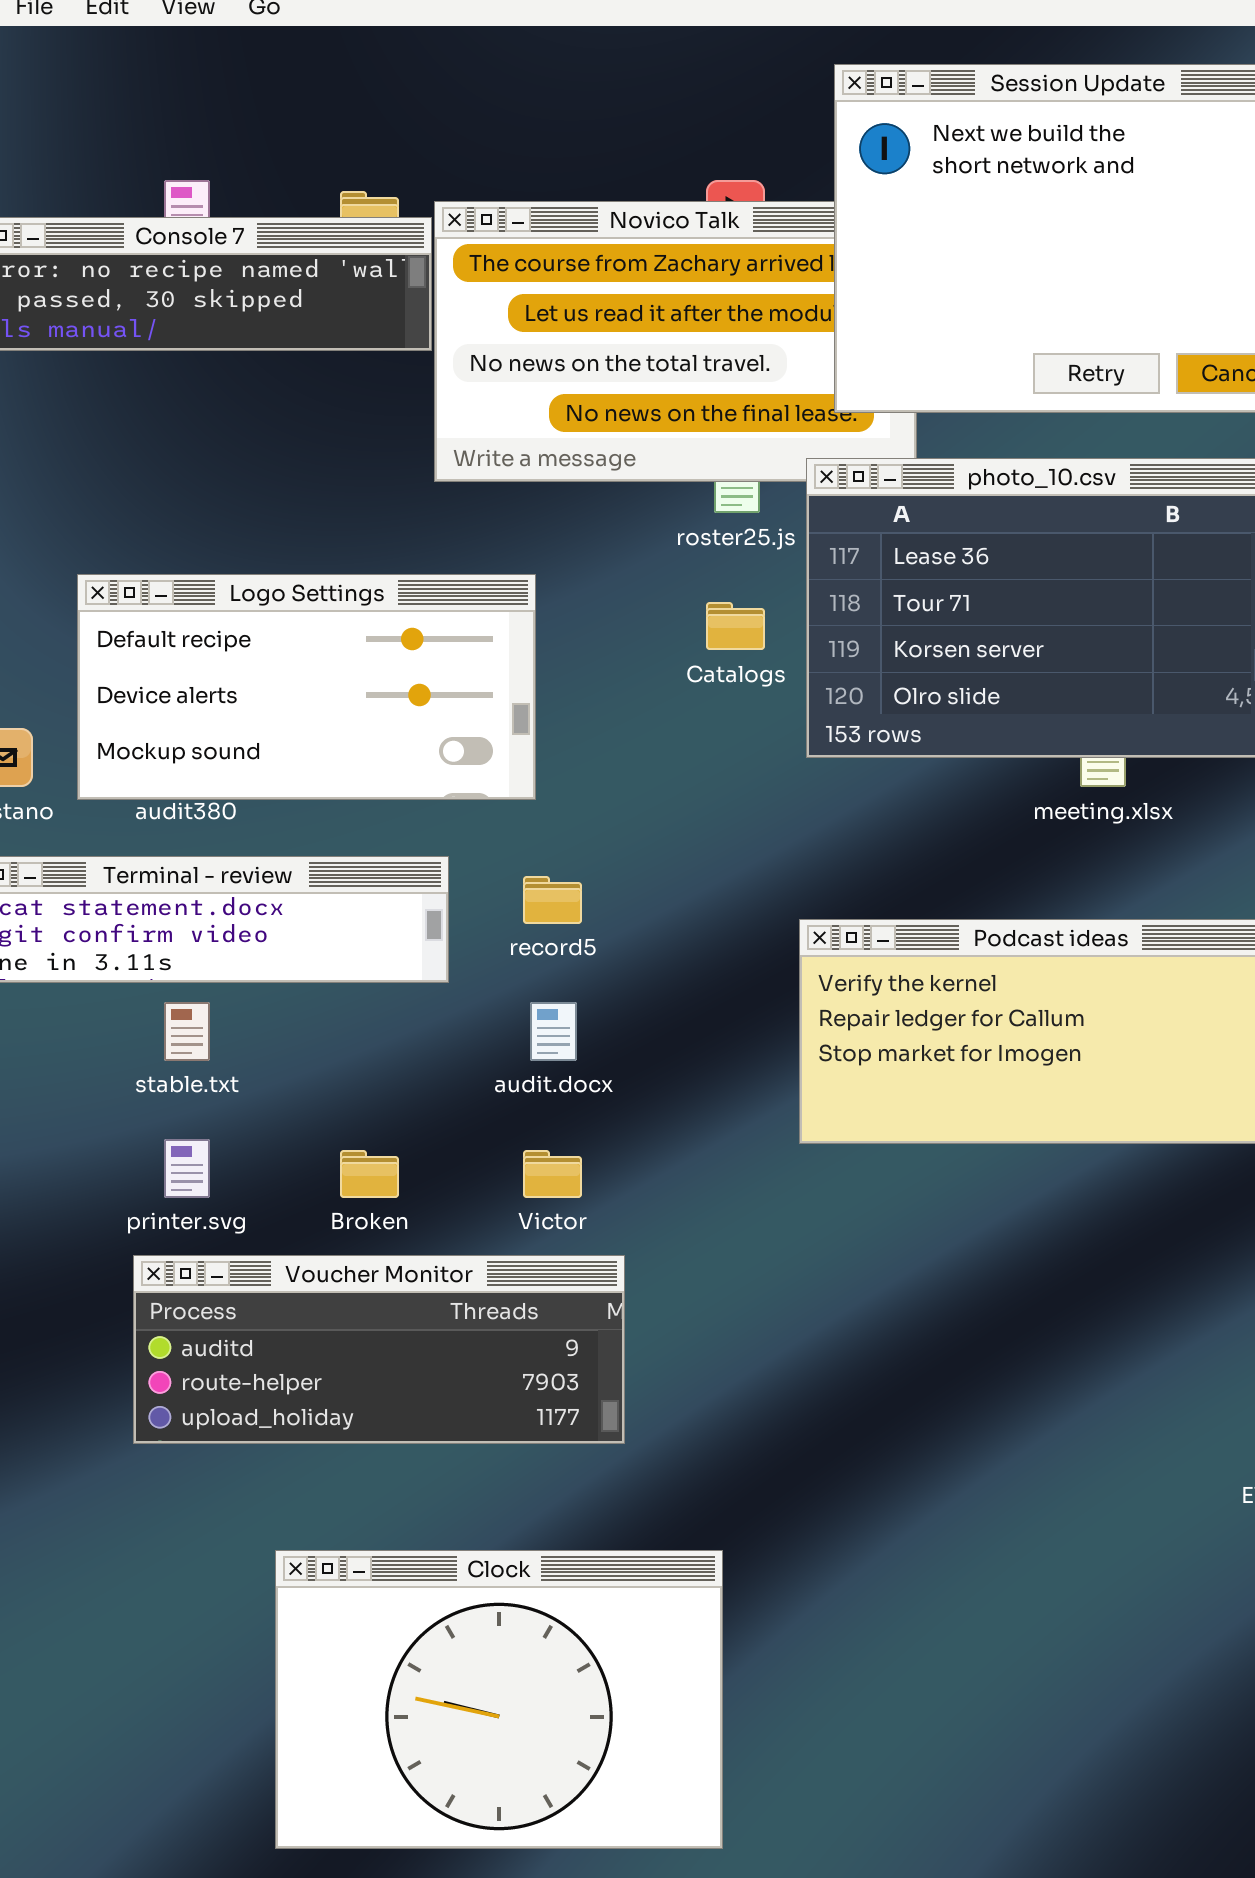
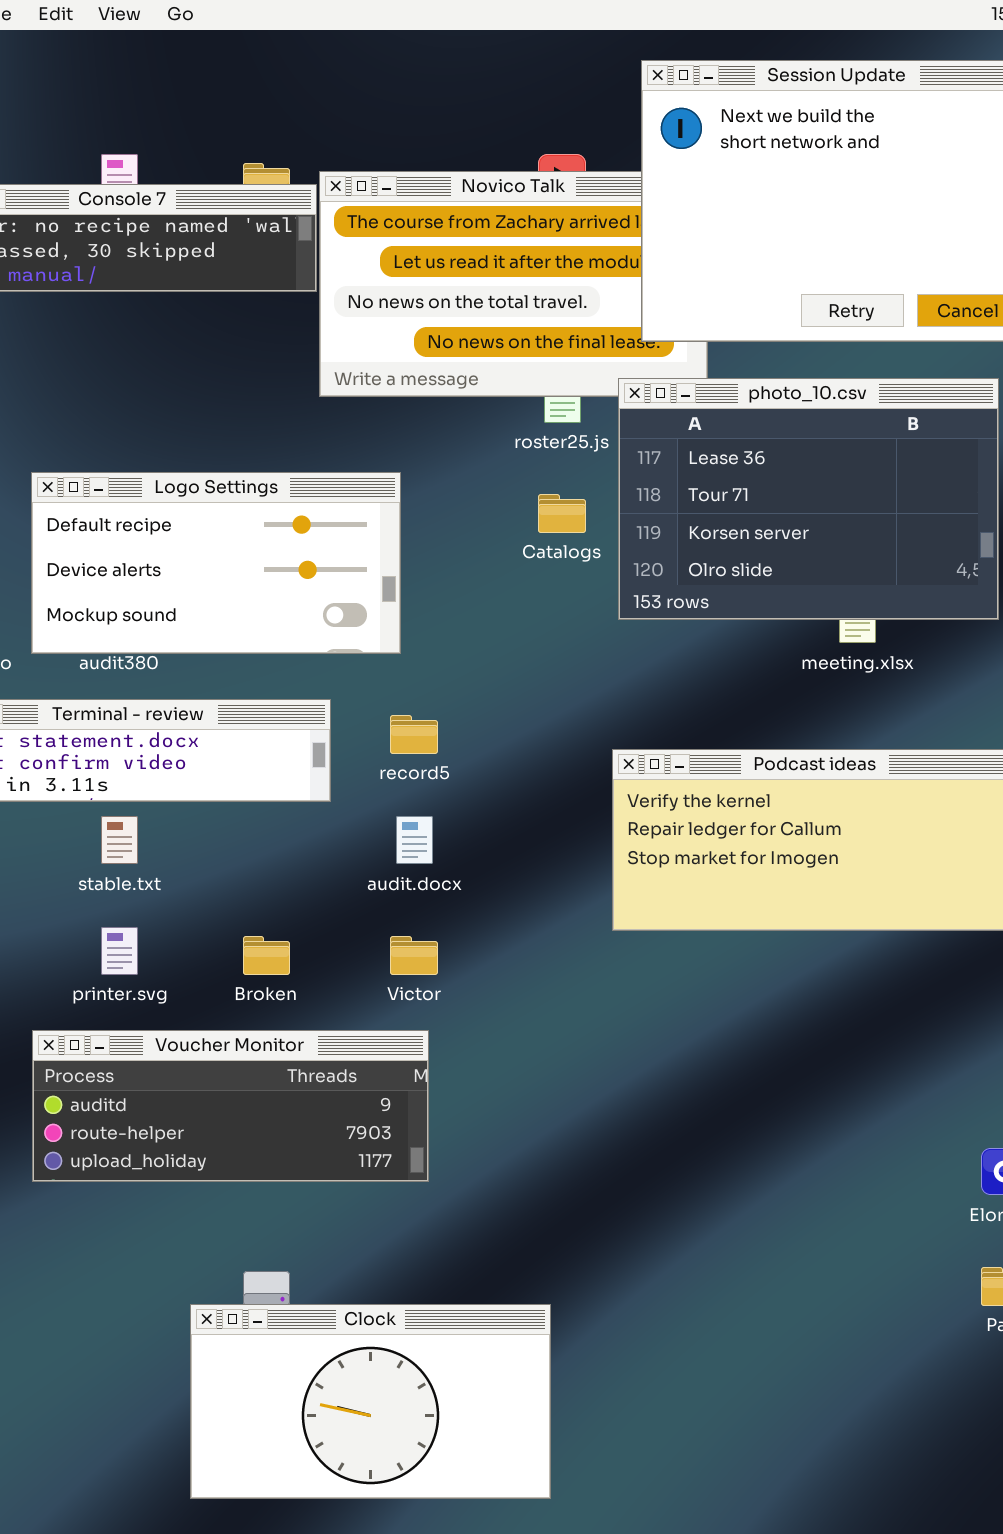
Voucher Monitor: [133,1255,625,1444] -> [32,1030,429,1182], moved
Clock: [275,1550,723,1849] -> [190,1304,551,1499], resized

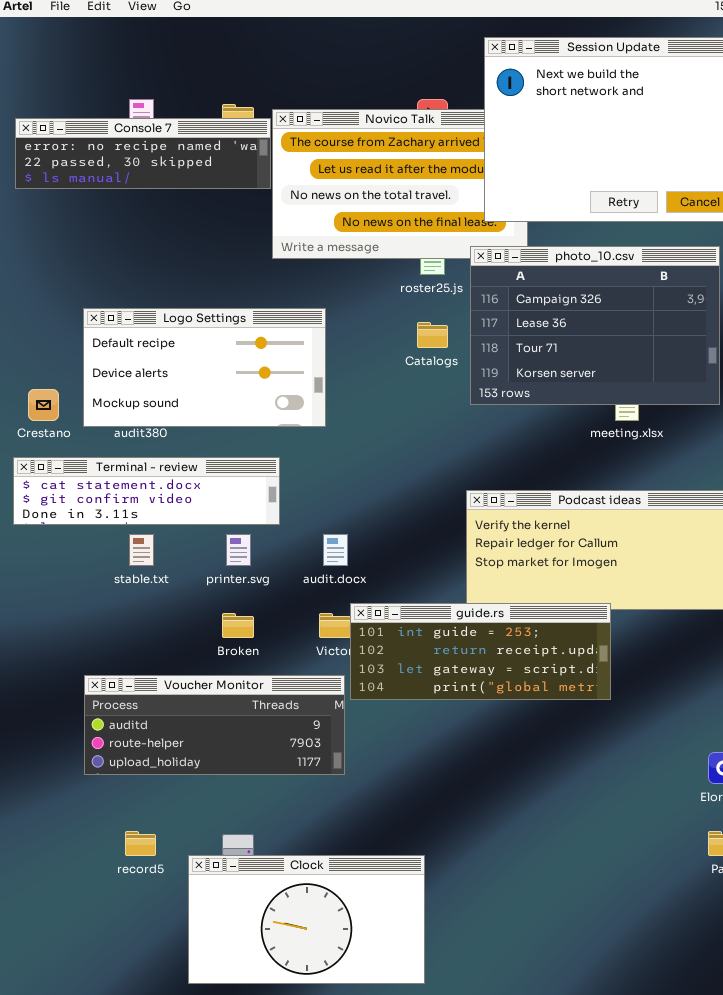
photo_10.csv: [618,378,999,620] -> [470,246,720,405], scrolled up 1 row
record5: [390,715,438,754] -> [125,831,156,856], moved
guide.rs: none -> [350,603,611,700], opened
printer.svg: [101,927,138,975] -> [226,534,251,566], moved

